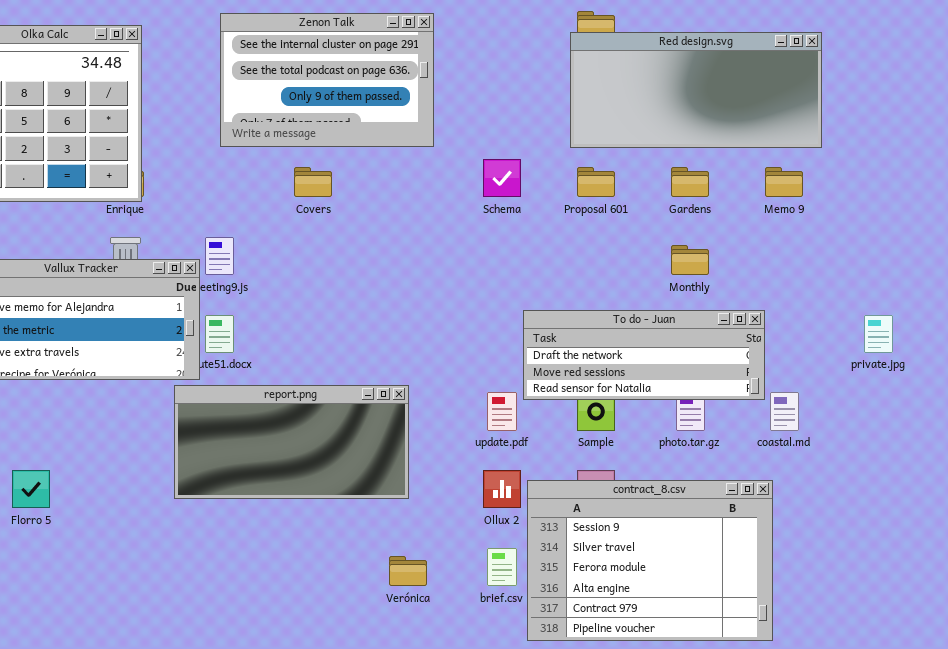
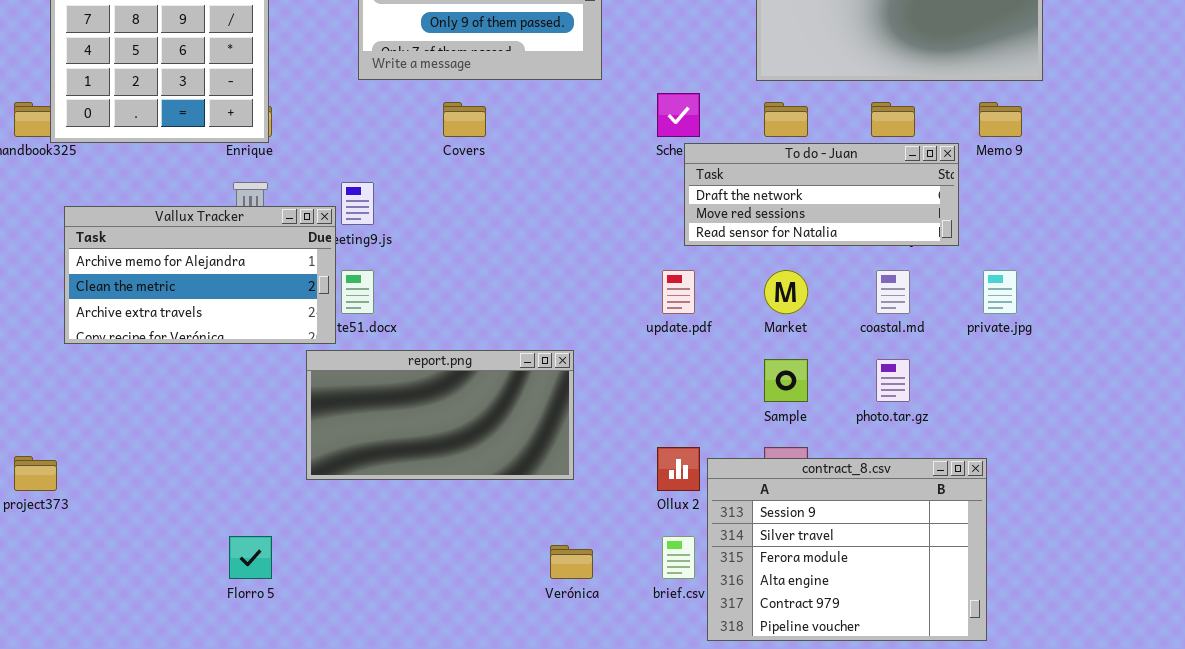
To do - Juan: [523,310,765,400] -> [684,143,959,246], moved
private.jpg: [864,315,893,353] -> [983,270,1017,314], moved
update.pdf: [487,392,517,431] -> [662,270,695,314], moved
coastal.md: [770,392,799,431] -> [876,270,910,314], moved
Florro 5: [12,470,50,508] -> [229,536,272,579], moved

